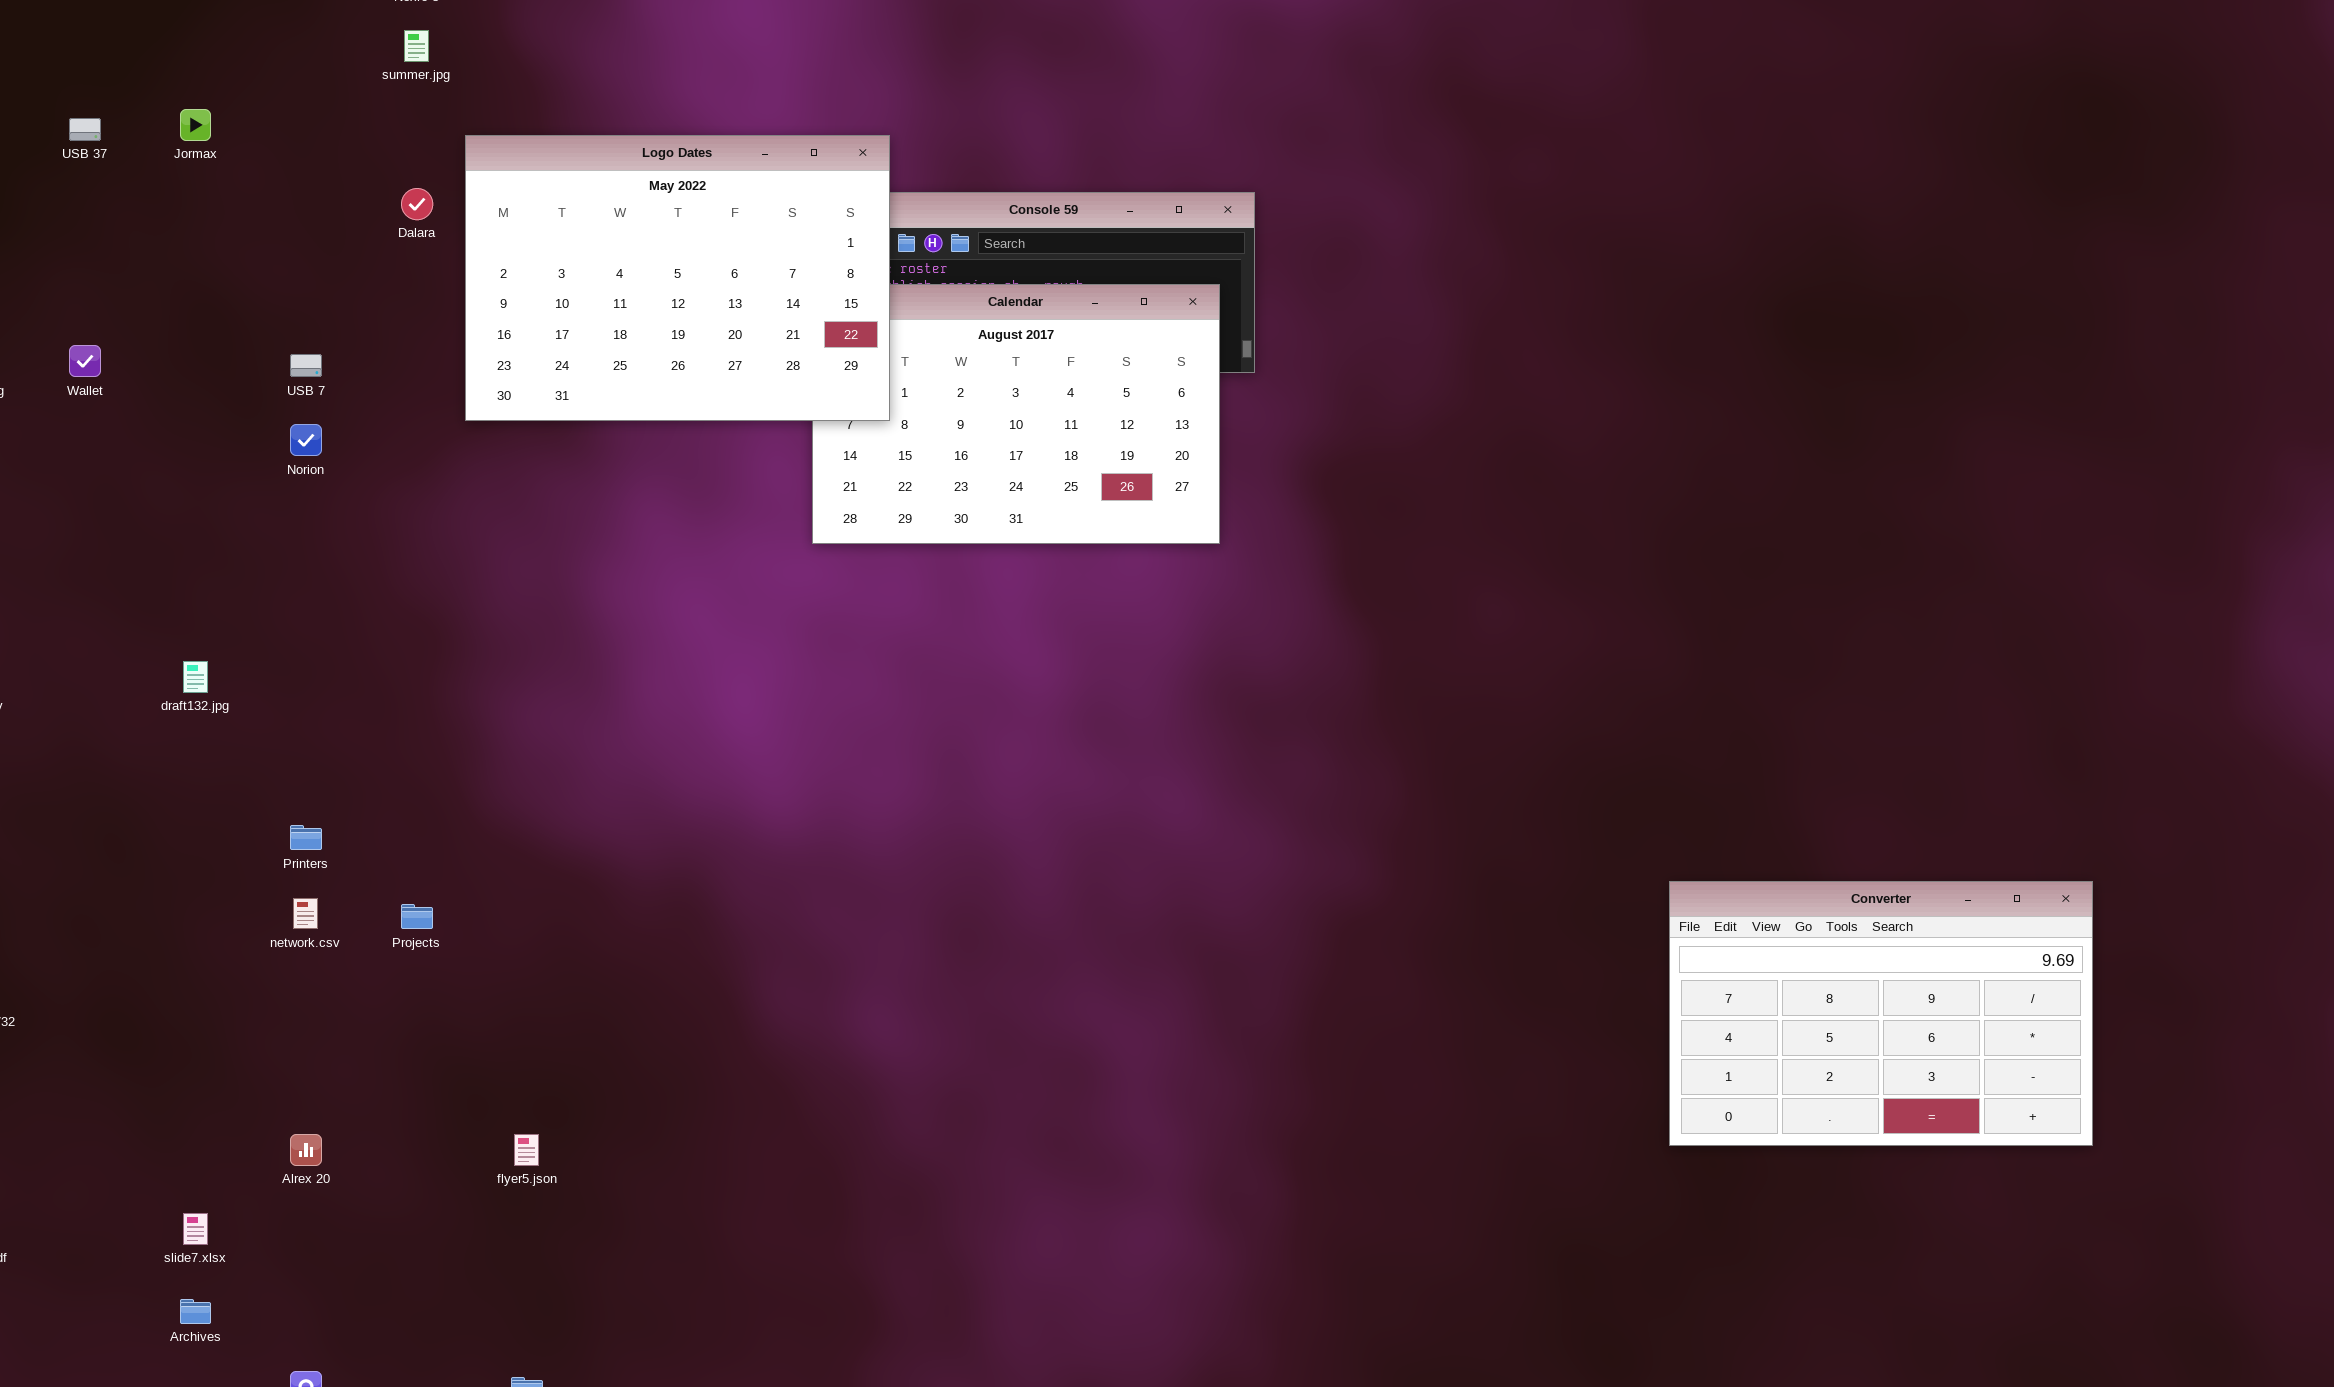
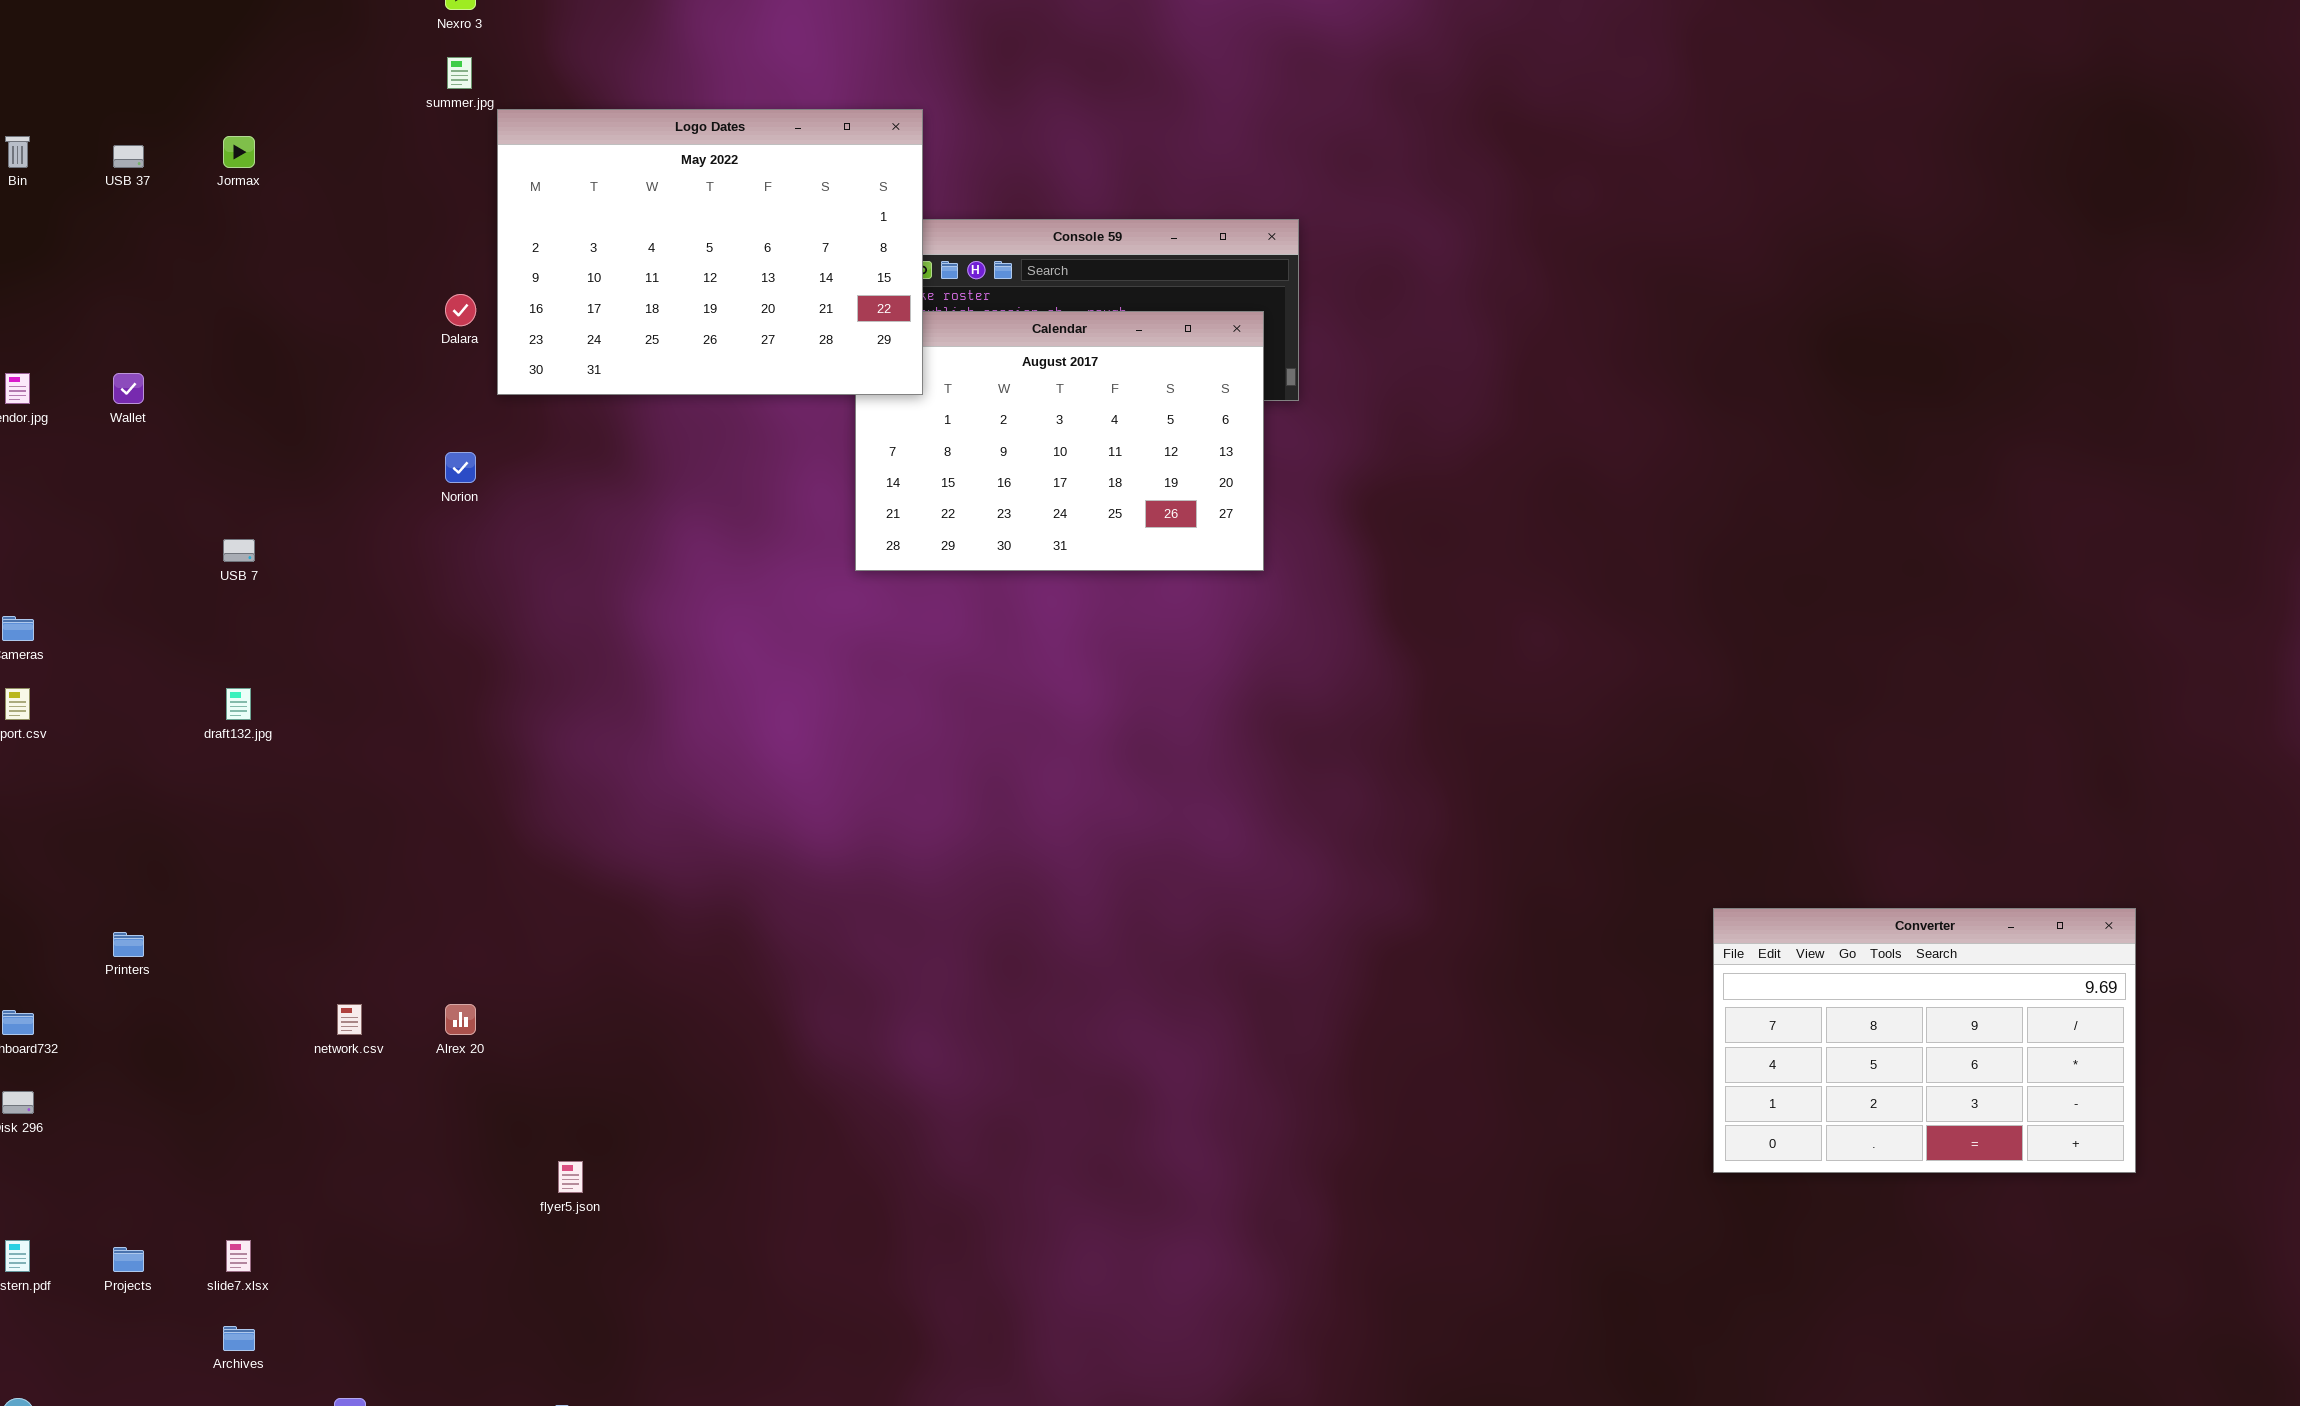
Logo Dates: [465,135,890,421] -> [497,109,923,395], moved
Dalara: [401,188,433,220] -> [445,294,476,326], moved
USB 7: [290,354,322,377] -> [223,539,255,562], moved
Norion: [290,424,322,456] -> [445,452,476,483], moved
Printers: [290,825,322,850] -> [113,932,144,957], moved
network.csv: [293,898,318,929] -> [337,1004,362,1035], moved
Projects: [401,904,433,929] -> [113,1247,144,1272], moved
Alrex 20: [290,1134,322,1166] -> [445,1004,476,1035], moved

